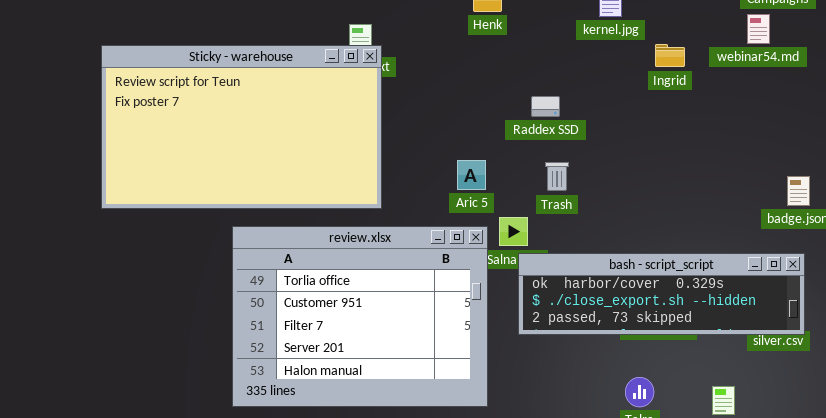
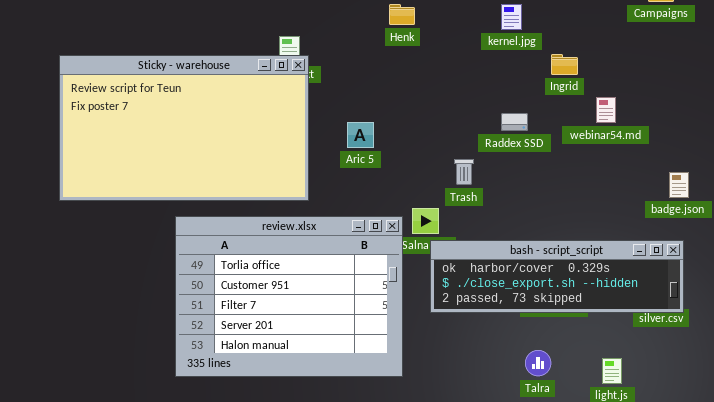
webinar54.md: [747,14,770,44] -> [596,97,616,123], moved
Raddex SSD: [531,96,560,117] -> [501,113,528,131], moved
Aric 5: [457,160,486,190] -> [347,122,374,148], moved

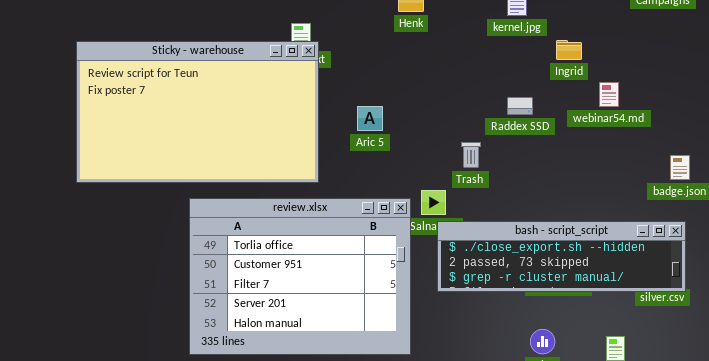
bash - script_script: [430,240,684,313] -> [437,221,686,292], scrolled down 1 row

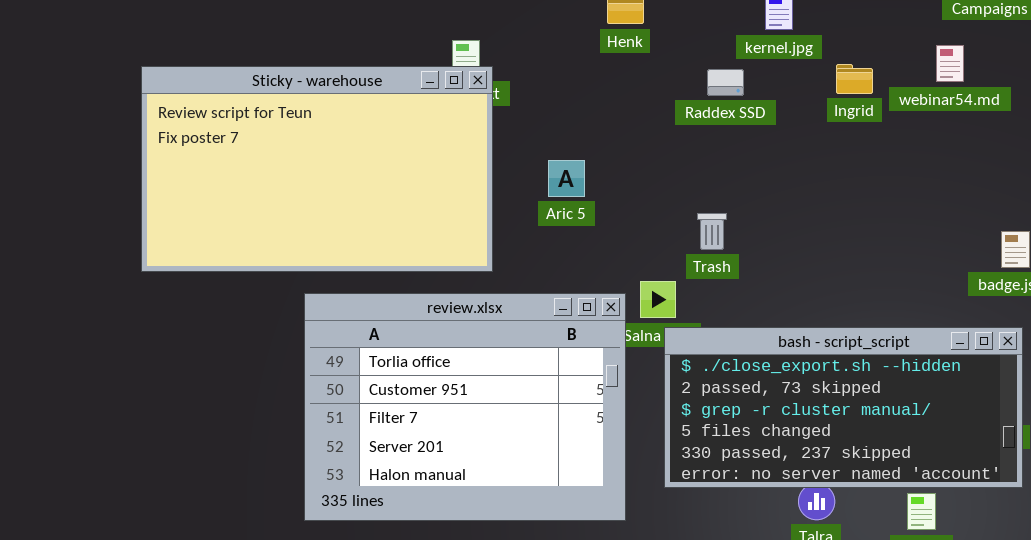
webinar54.md: [599,82,619,107] -> [936,45,964,82], moved
Raddex SSD: [507,97,533,115] -> [707,69,744,96], moved
bash - script_script: [437,221,686,292] -> [664,327,1023,488], resized

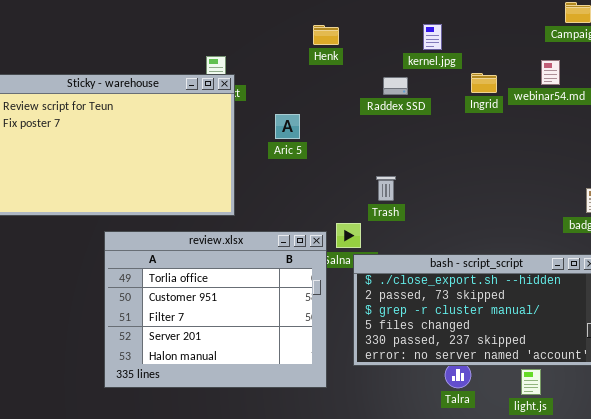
Aric 5: [548,160,585,197] -> [275,114,300,139], moved

